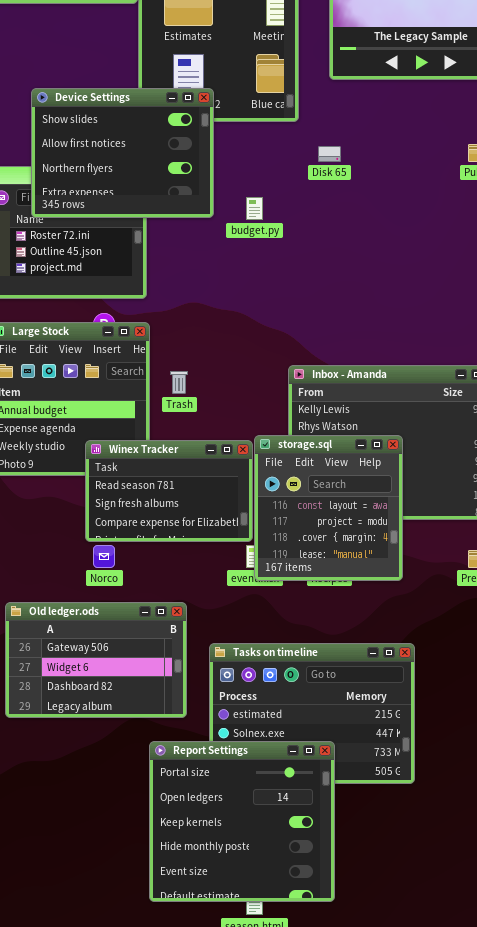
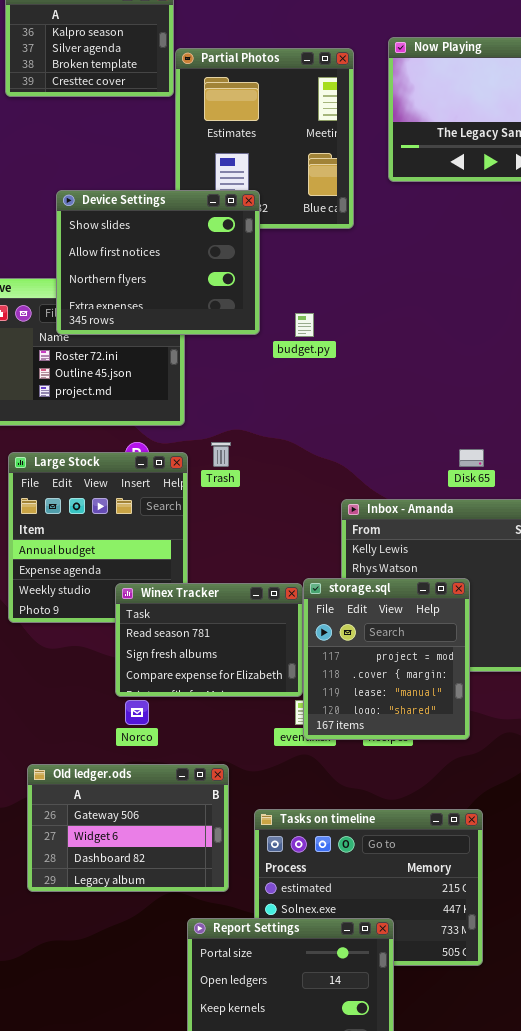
Disk 65: [318,146,341,162] -> [459,449,484,467], moved
Trash: [170,371,188,394] -> [211,442,231,467], moved
storage.sql: [254,435,403,581] -> [303,578,470,740], scrolled down 1 row

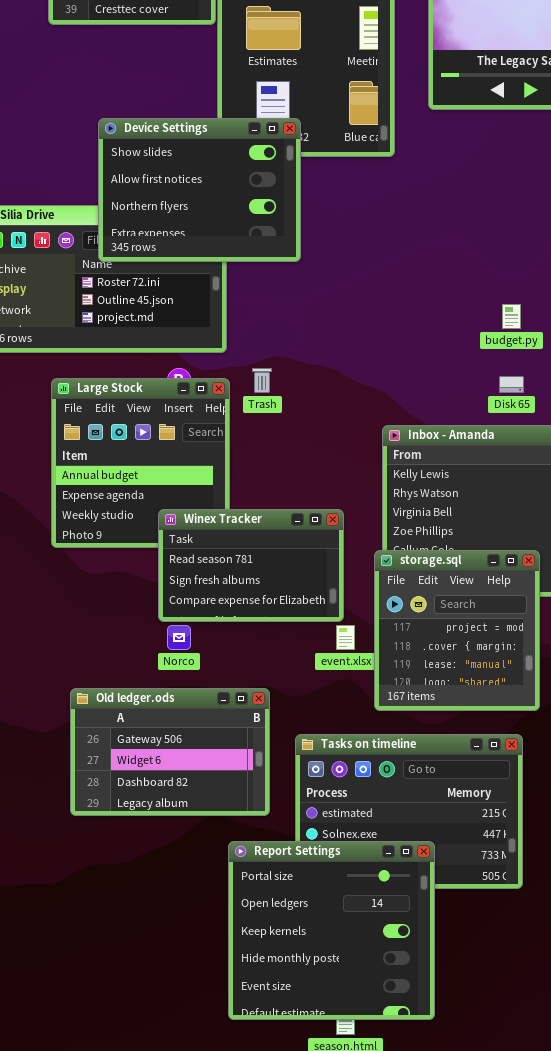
budget.py: [295,313,314,337] -> [502,304,521,329], moved
storage.sql: [303,578,470,740] -> [374,550,540,711], moved

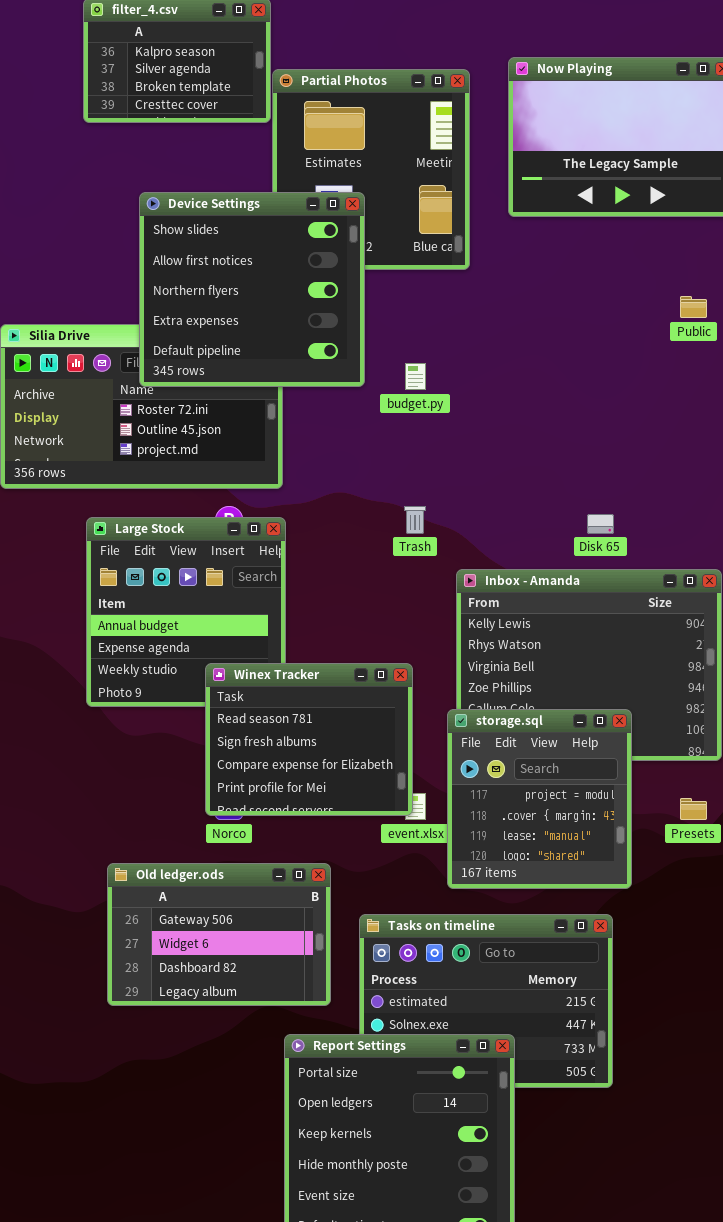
Device Settings: [98,118,301,262] -> [139,192,365,387], resized
budget.py: [502,304,521,329] -> [405,363,426,390], moved
Trash: [252,368,272,393] -> [404,506,426,534], moved
Winex Tracker: [158,509,344,622] -> [205,663,413,816], resized

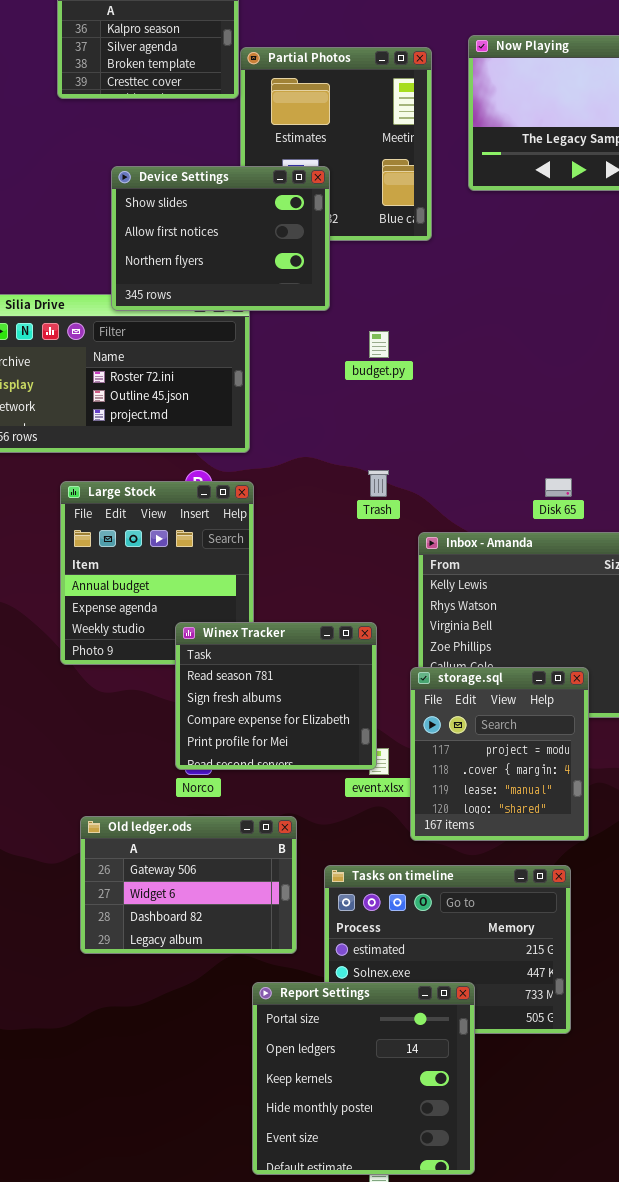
Device Settings: [139,192,365,387] -> [111,166,330,311], resized

